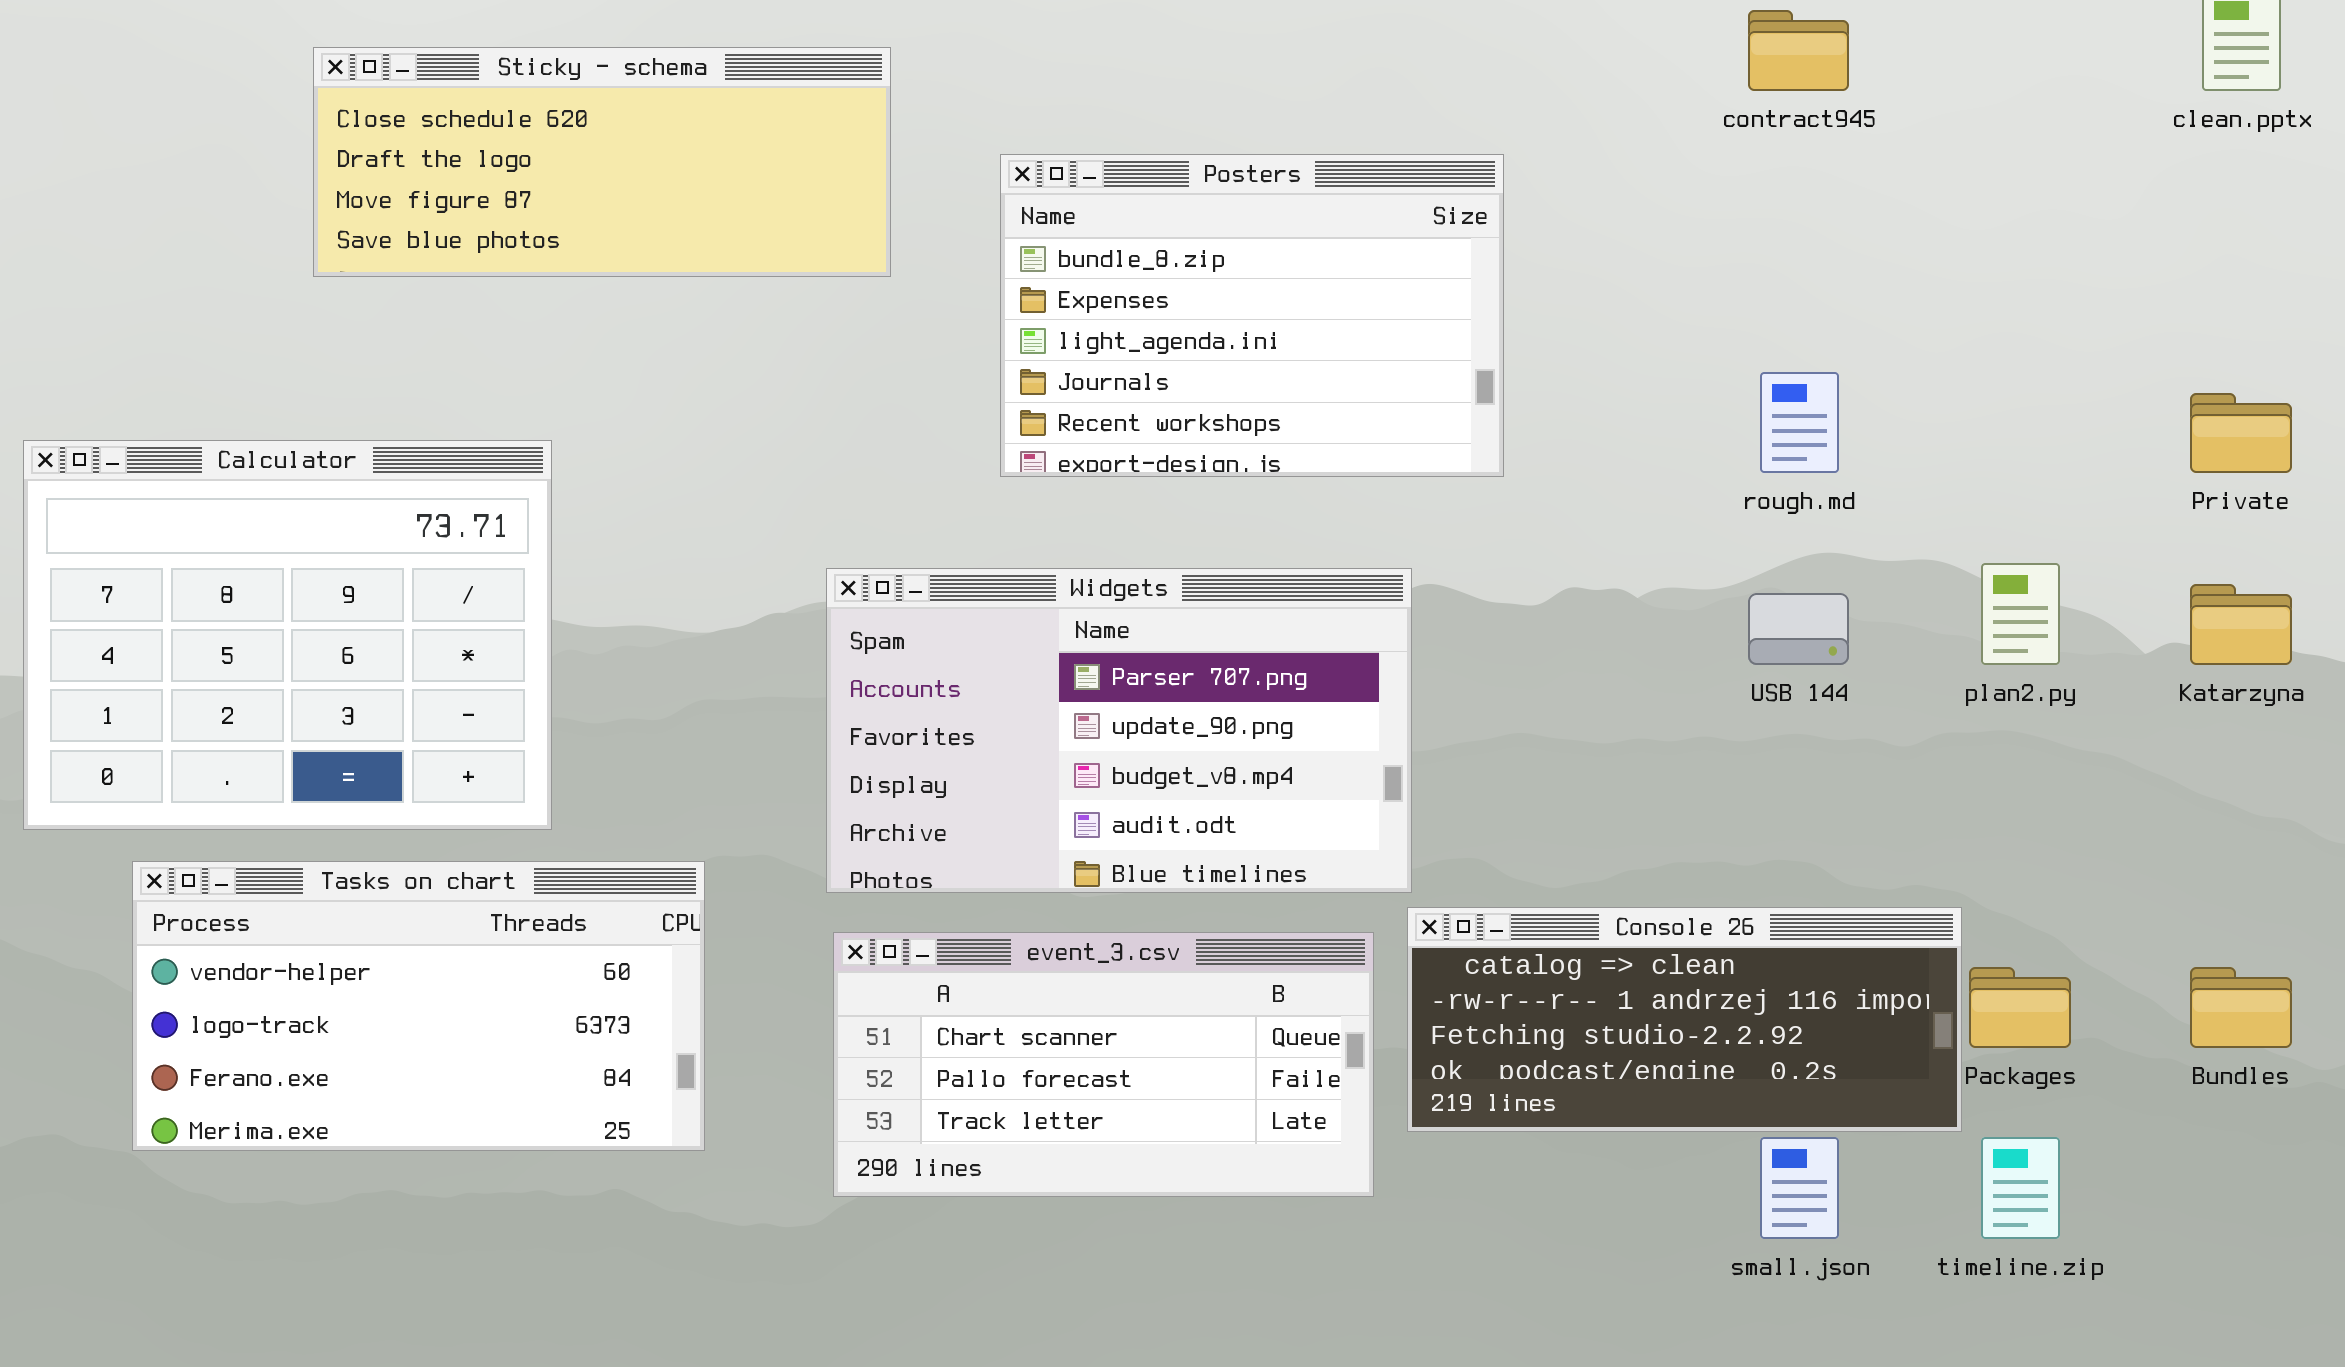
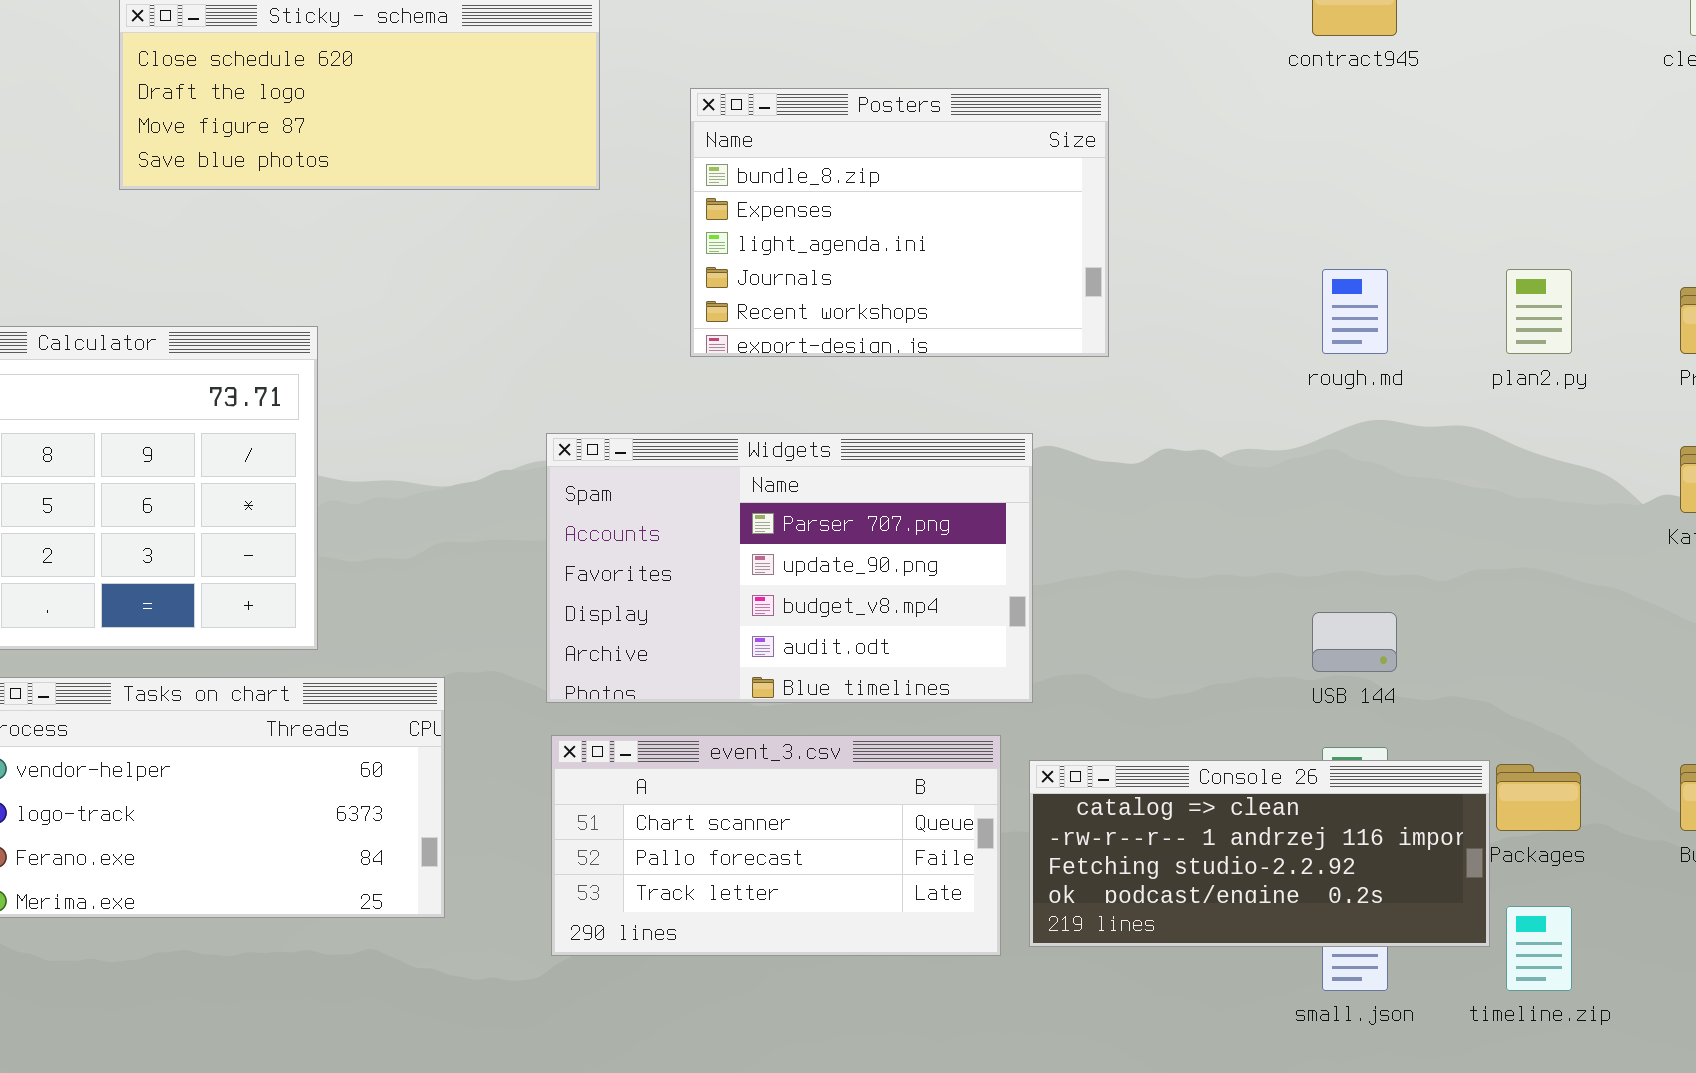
plan2.py: [1981,563,2060,665] -> [1506,269,1572,354], moved
USB 144: [1748,593,1849,665] -> [1312,612,1397,672], moved
Console 26: [1407,907,1962,1132] -> [1029,760,1490,947], moved

